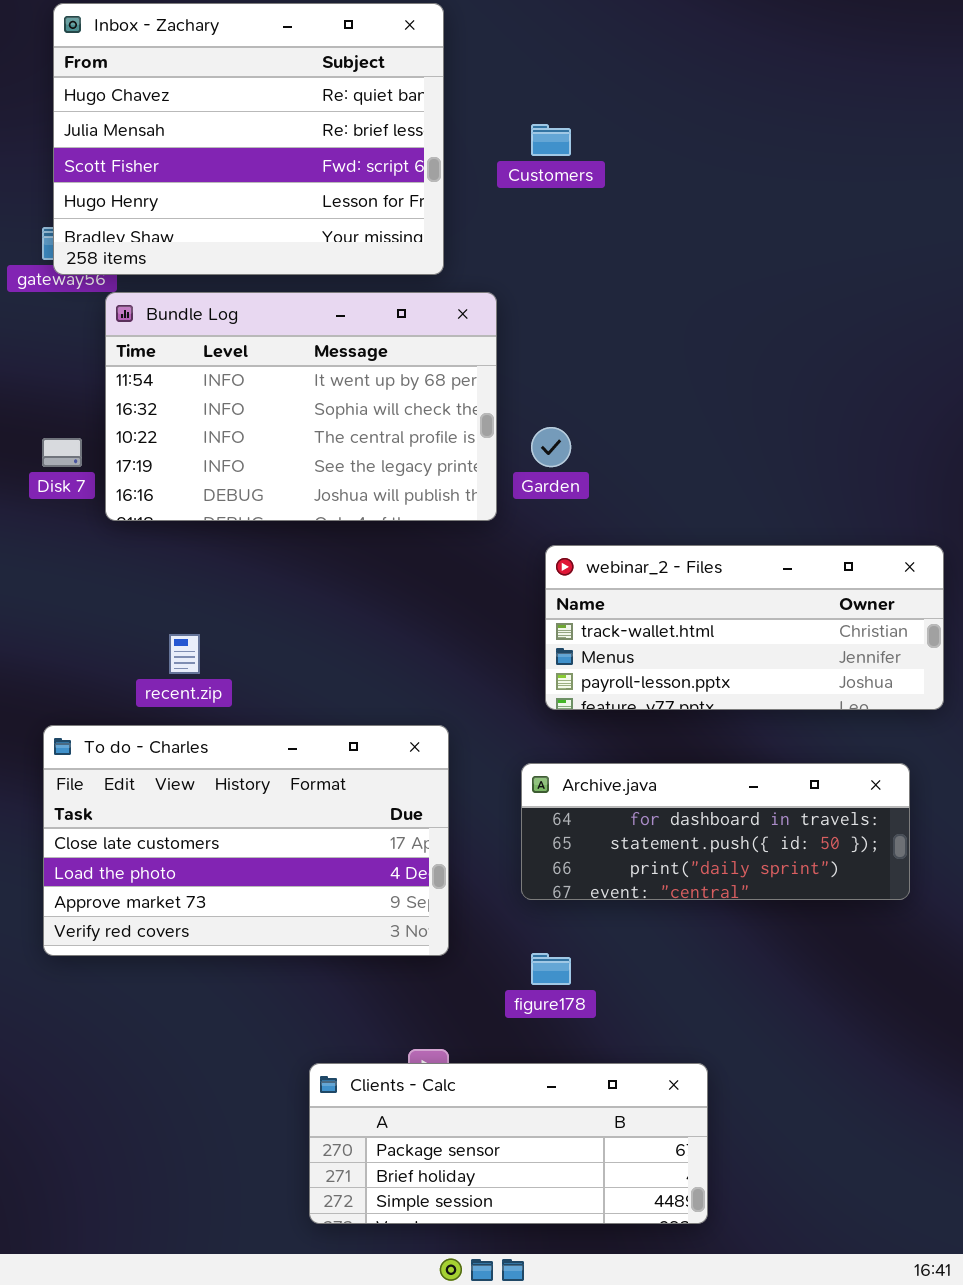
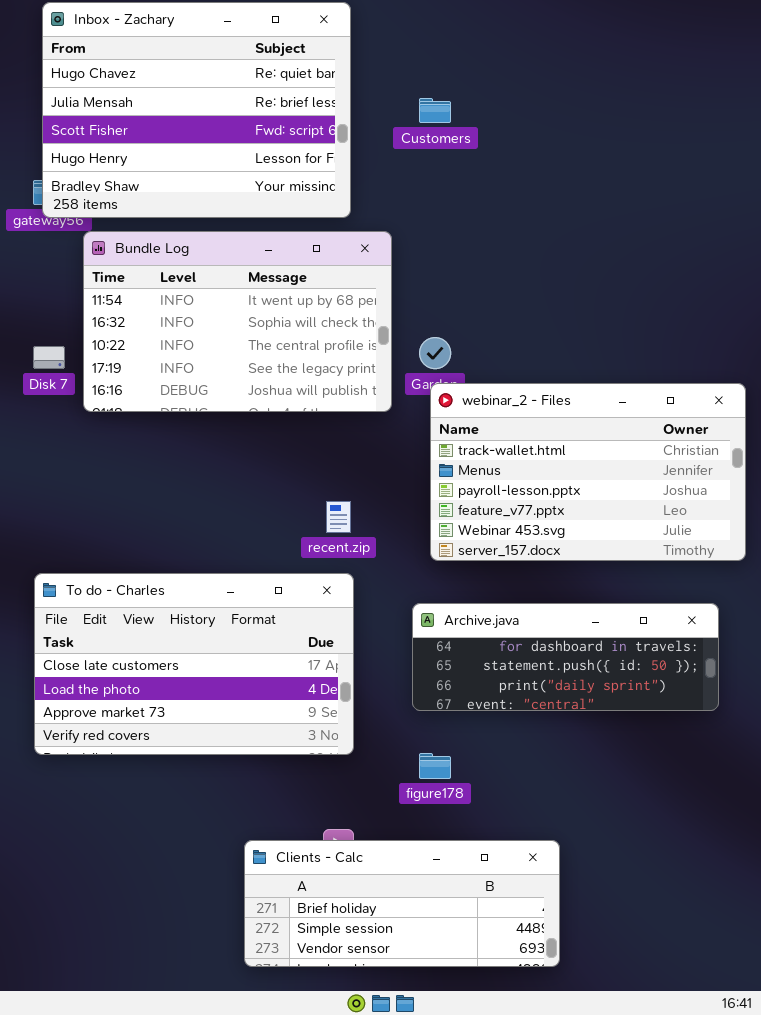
webinar_2 - Files: [545,545,944,710] -> [430,383,746,561], resized
recent.zip: [169,634,200,674] -> [326,501,351,533], moved
Clients - Calc: [309,1063,708,1224] -> [244,840,560,967], scrolled down 1 row

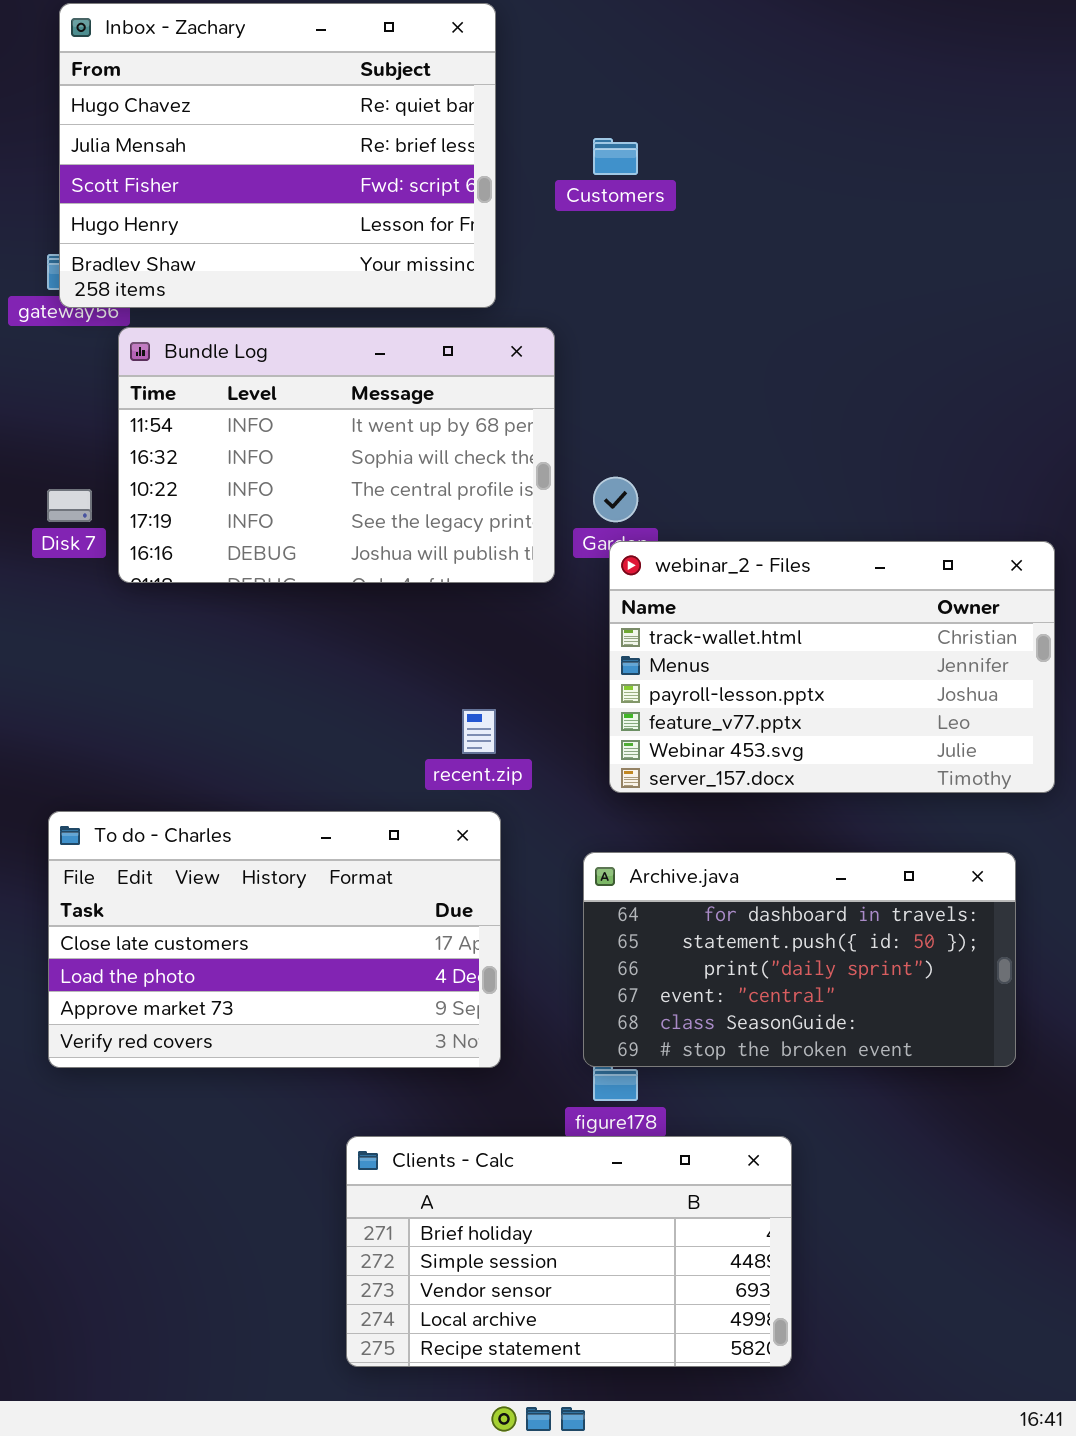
Archive.java: [412,603,719,711] -> [583,852,1016,1067], resized
Clients - Calc: [244,840,560,967] -> [346,1136,792,1367], resized

